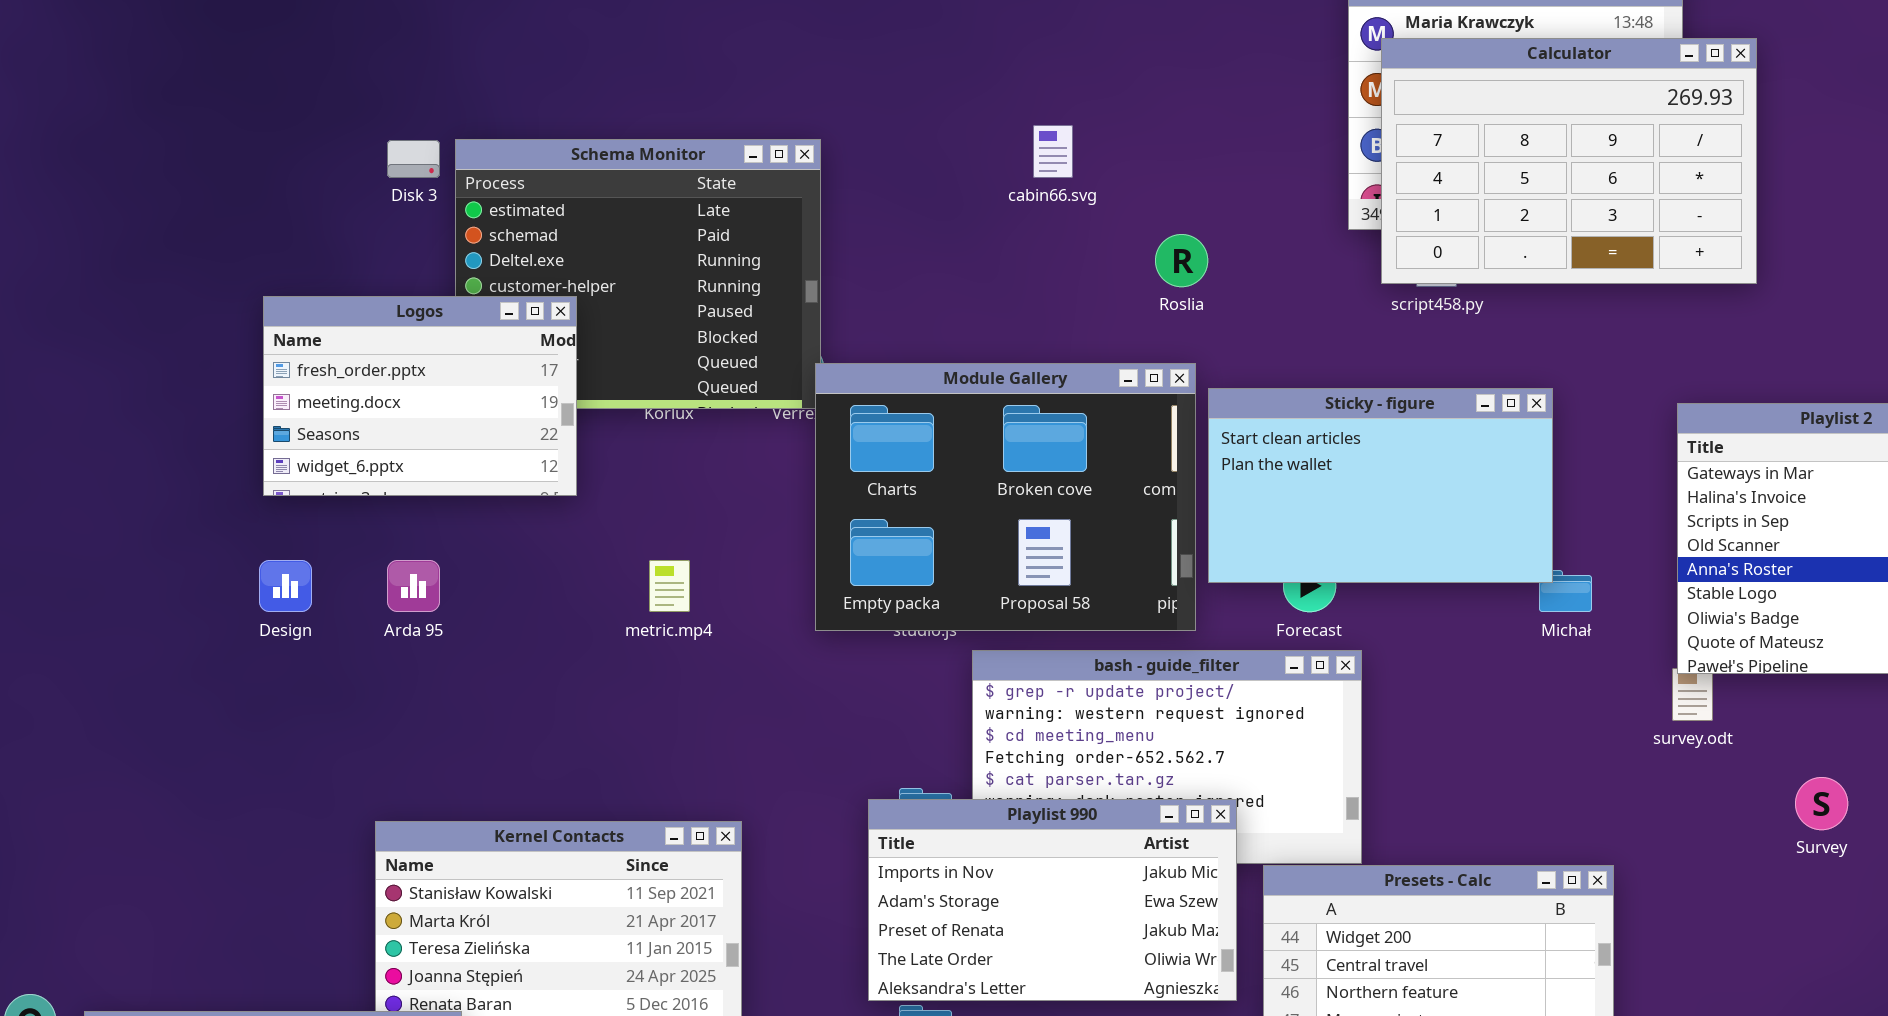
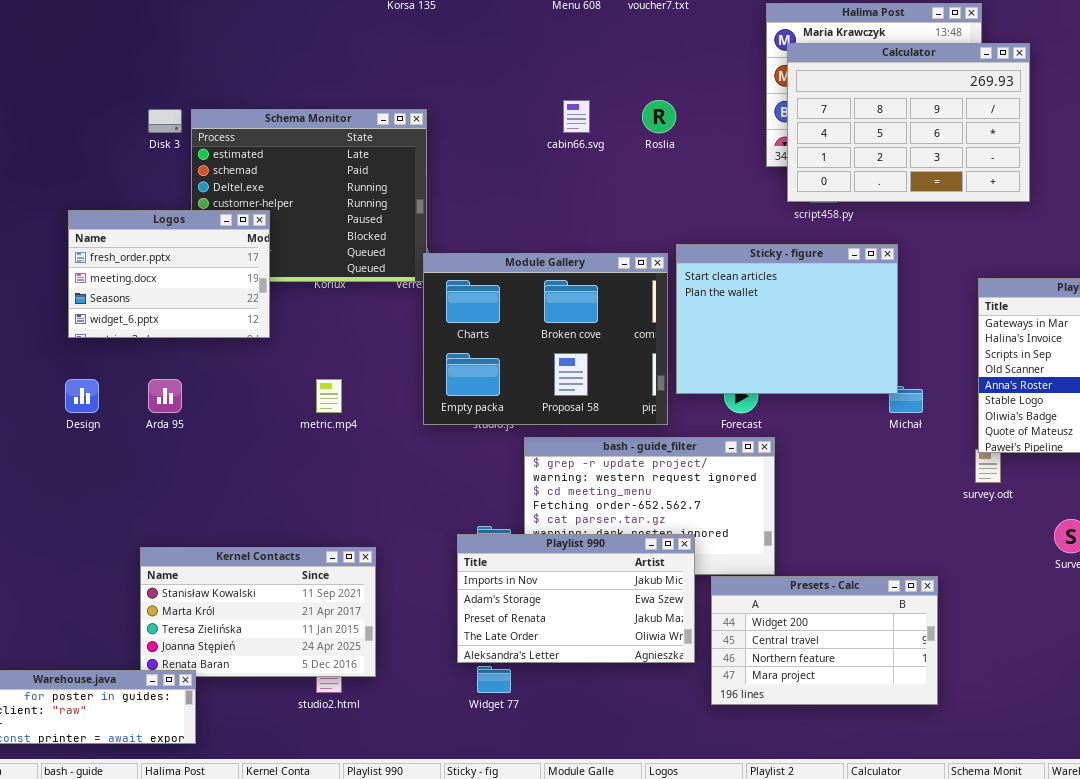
Roslia: [1155,234,1208,287] -> [642,100,676,133], moved
Sticky - figure: [1208,388,1553,583] -> [676,244,898,394], resized

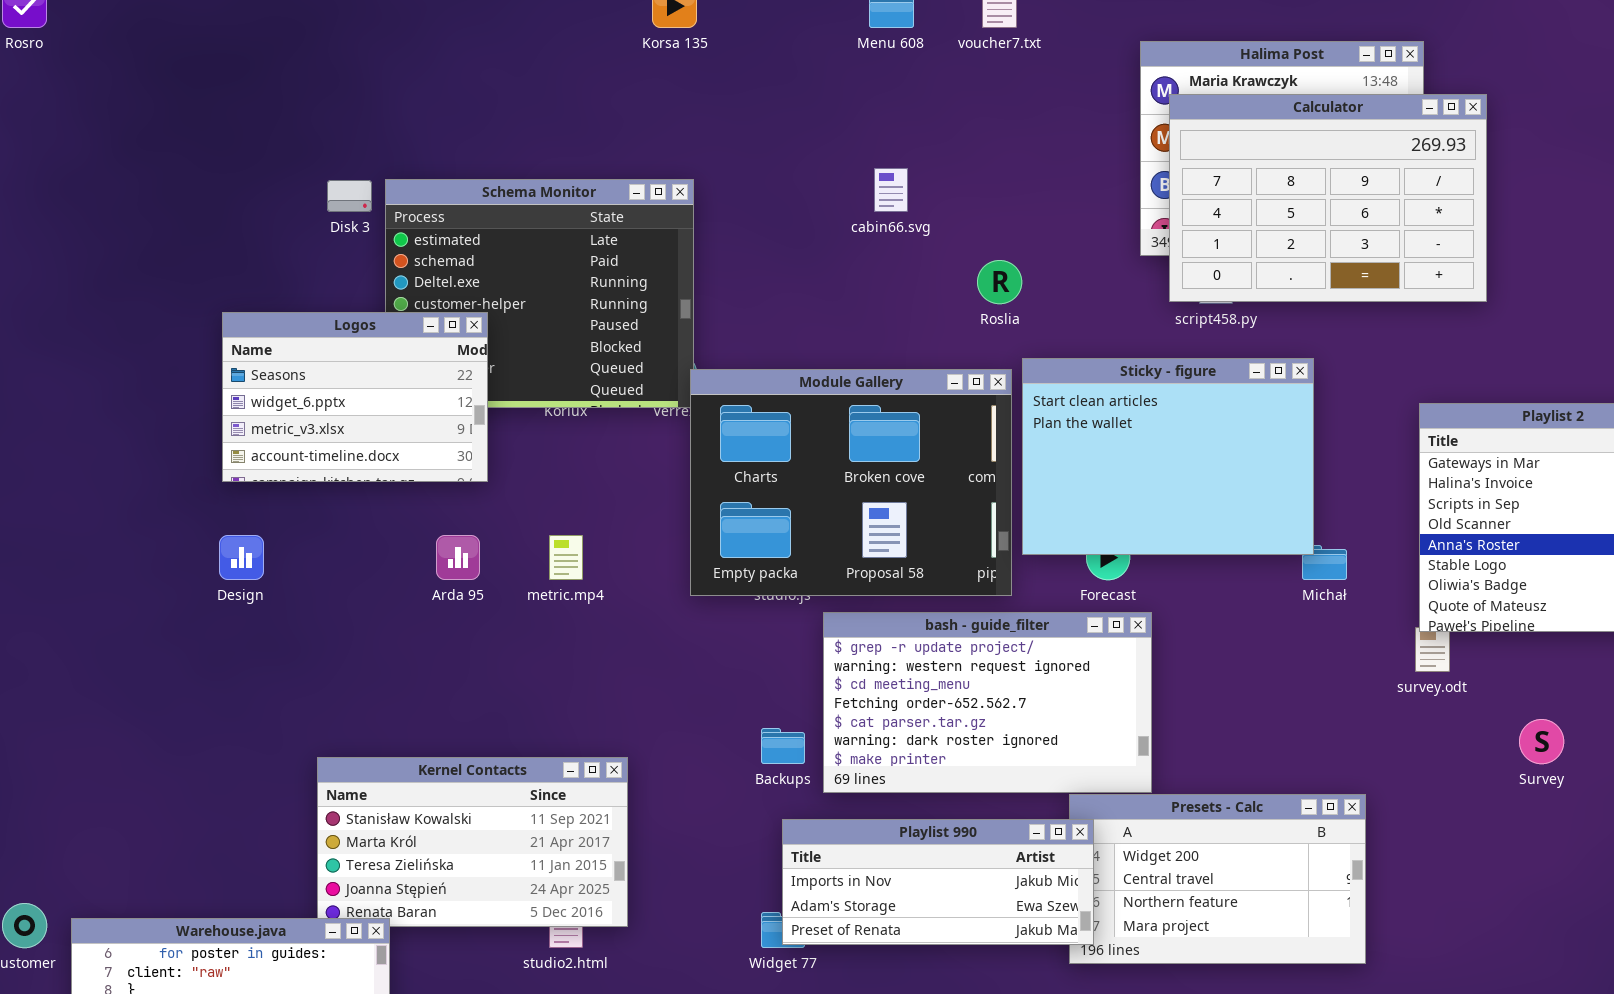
Roslia: [642,100,676,133] -> [977,260,1022,304], moved
Logos: [68,210,270,338] -> [222,312,488,482], scrolled down 2 rows
Arda 95: [148,379,182,413] -> [436,535,480,580], moved
Playlist 990: [457,534,695,663] -> [782,819,1094,945], moved, resized

